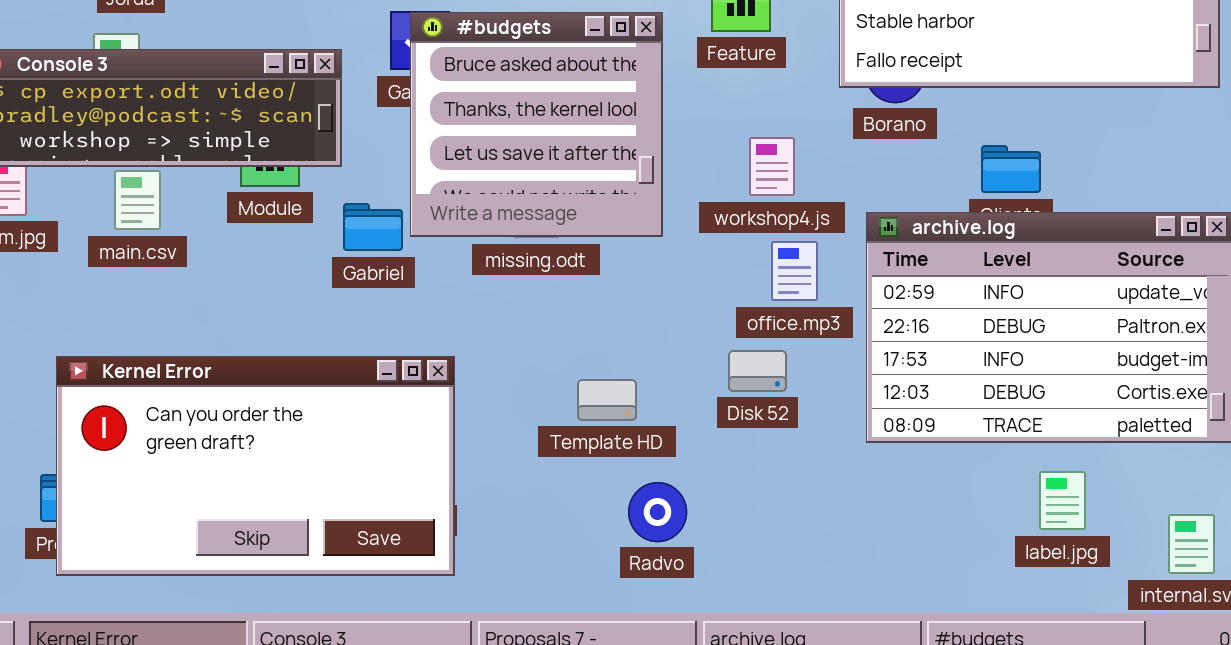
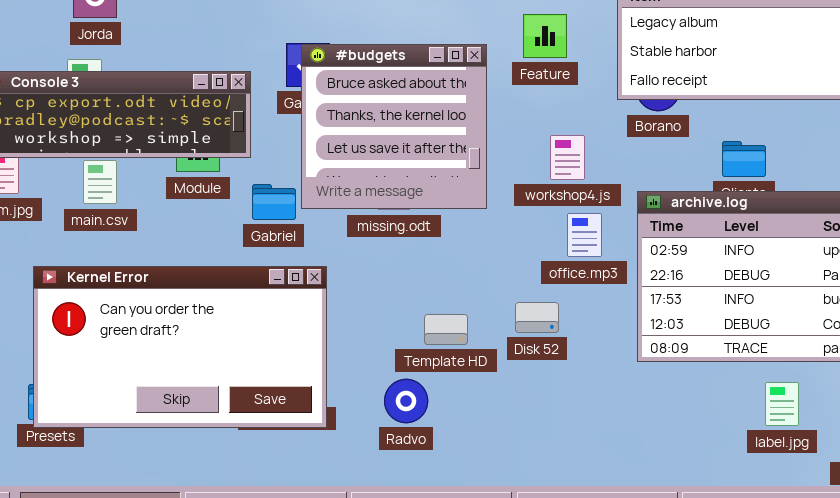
Disk 52: [728,350,787,392] -> [515,302,559,333], moved
Kernel Error: [56,356,455,576] -> [33,266,327,428], moved
Radvo: [628,482,687,542] -> [384,379,428,423], moved

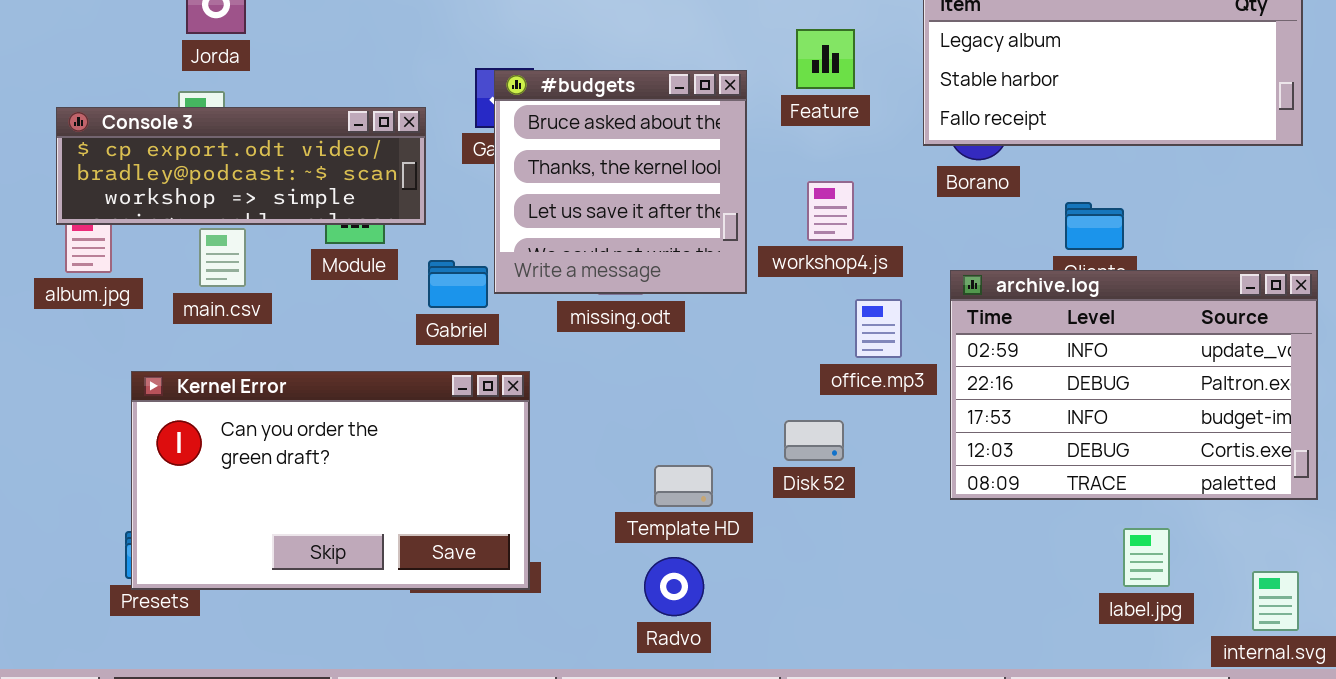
workshop4.js: [550,135,585,180] -> [807,181,854,241], moved
Template HD: [424,314,468,345] -> [654,465,713,507], moved
Radvo: [384,379,428,423] -> [644,557,704,616], moved

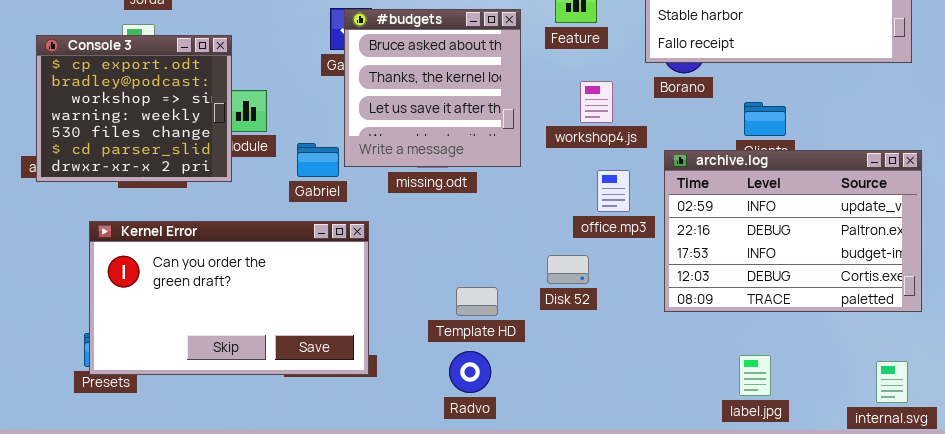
Console 3: [56,107,426,225] -> [36,35,232,182], resized
workshop4.js: [807,181,854,241] -> [580,81,613,123], moved
label.jpg: [1123,528,1170,587] -> [739,355,771,396], moved

